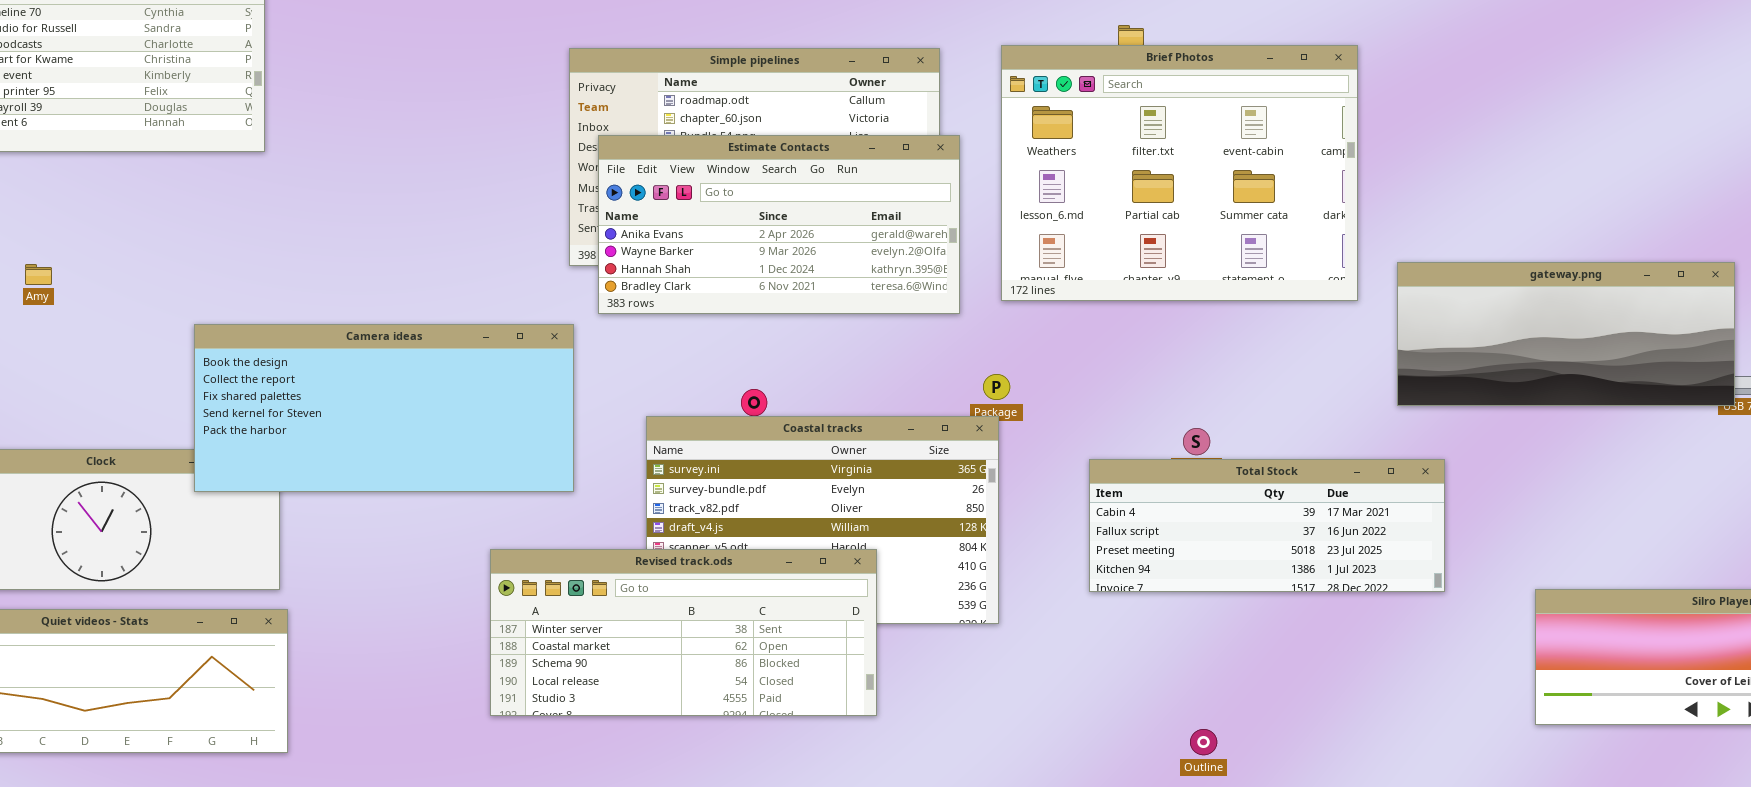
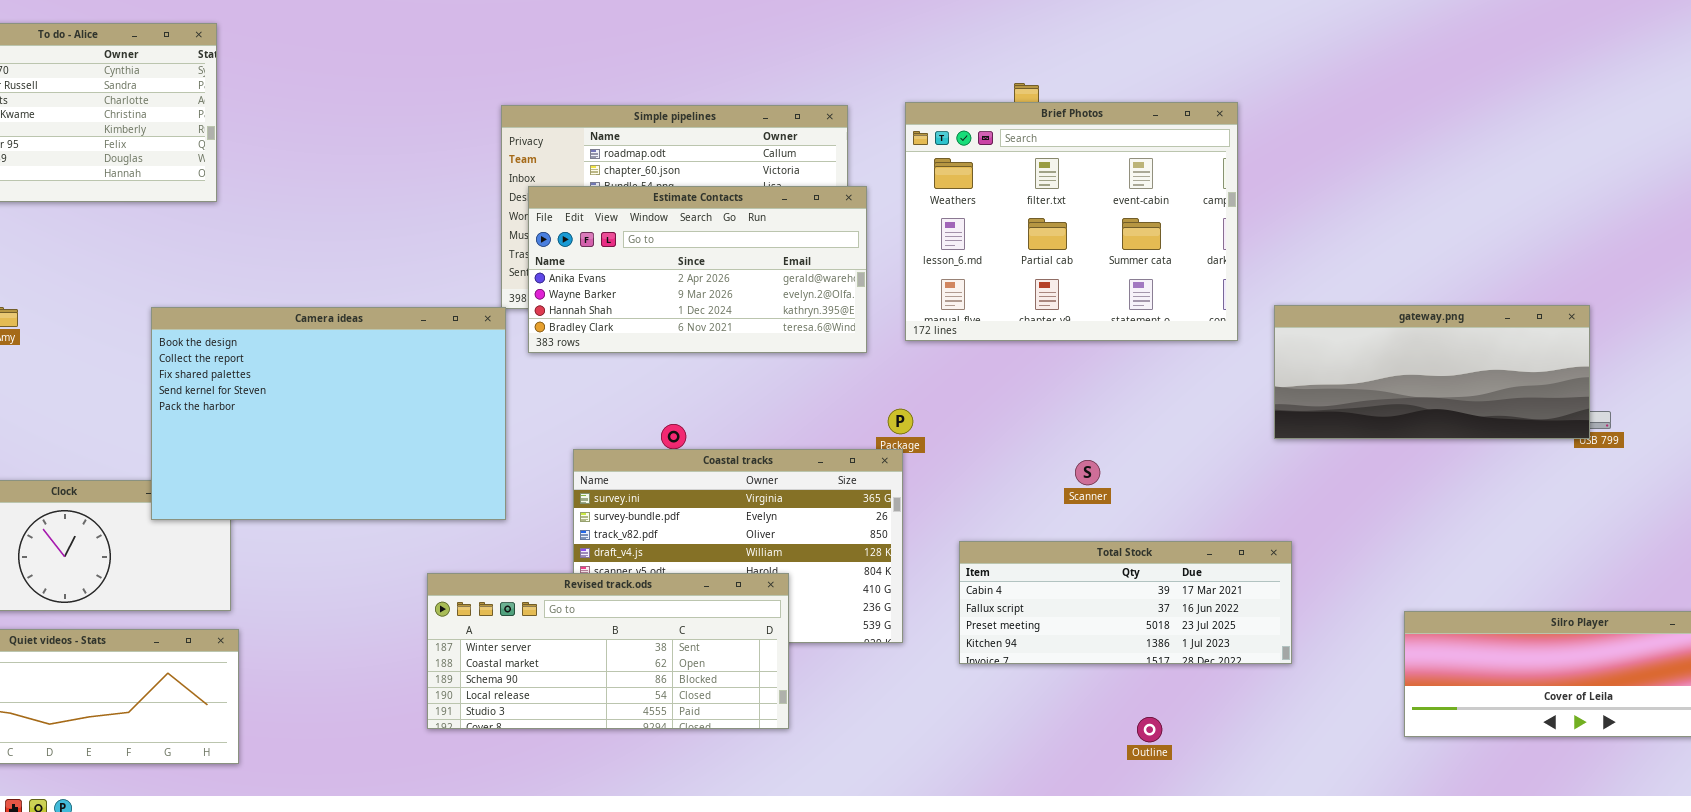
Camera ideas: [194,324,574,492] -> [151,307,506,520], resized
Total Stock: [1089,459,1445,592] -> [959,541,1292,664], moved
Outline: [1190,729,1217,755] -> [1137,717,1162,742], moved

